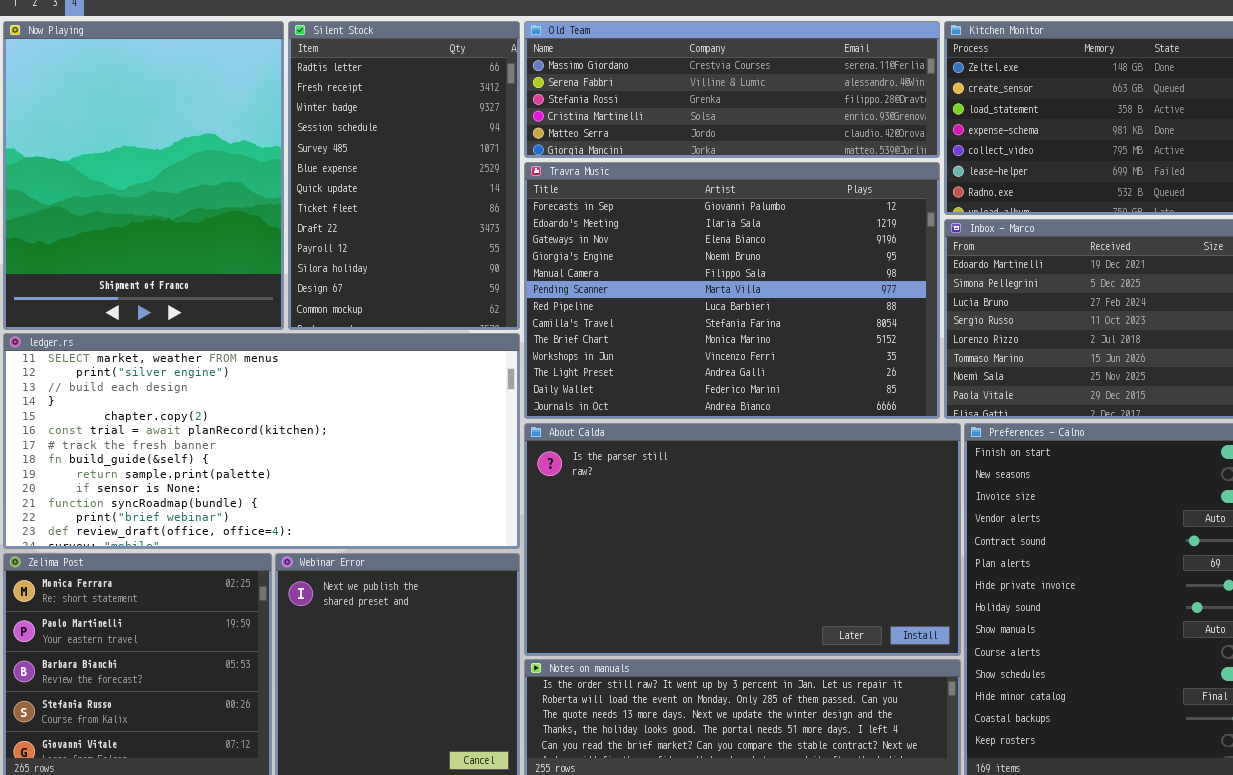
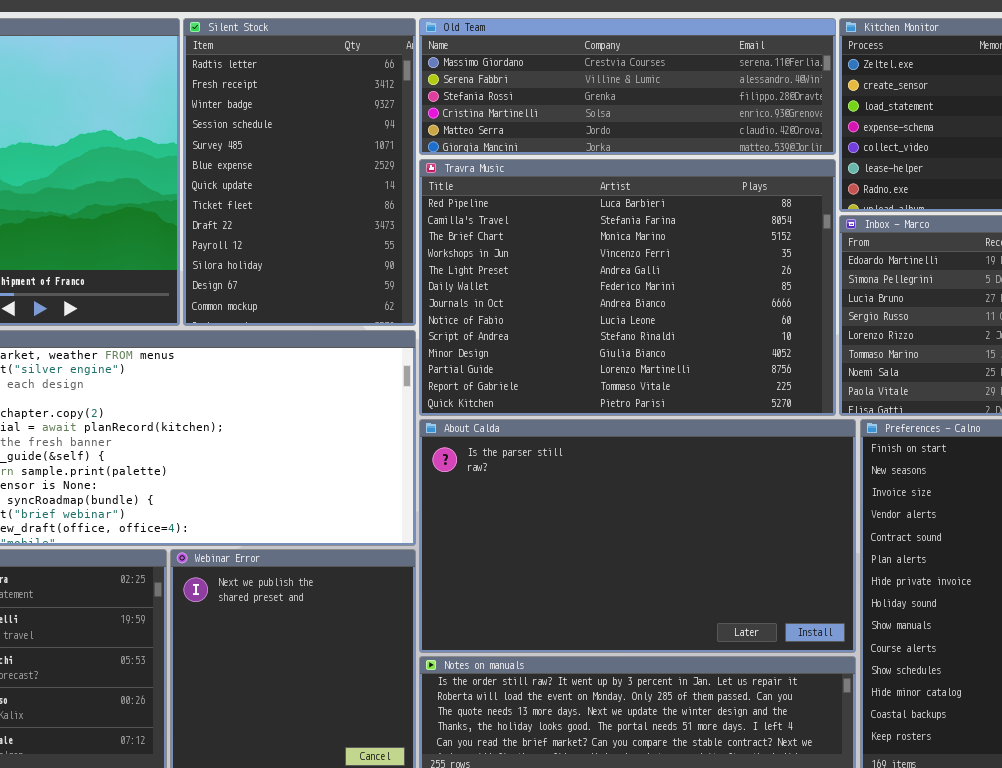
Travra Music: [524,162,940,419] -> [419,159,836,416], scrolled down 6 rows

